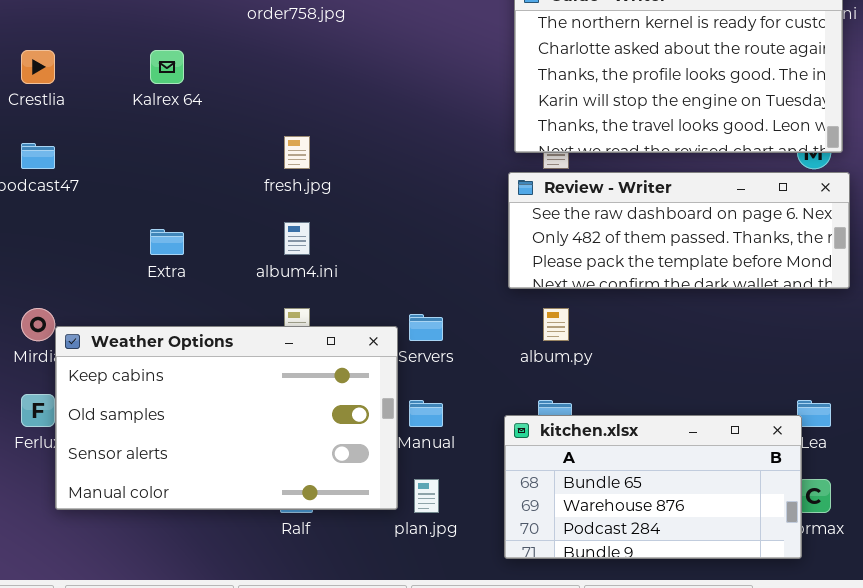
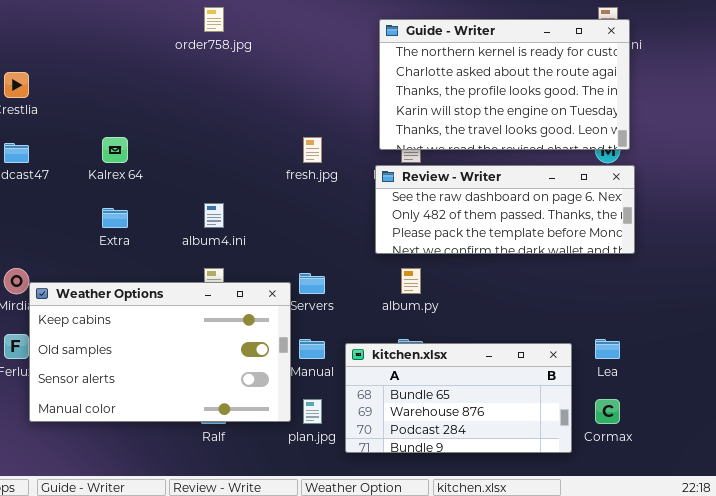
Kalrex 64: [150,50,184,84] -> [102,137,128,163], moved
fresh.jpg: [284,136,310,169] -> [303,137,322,163], moved
kitchen.xlsx: [504,415,802,559] -> [345,343,572,453], moved

